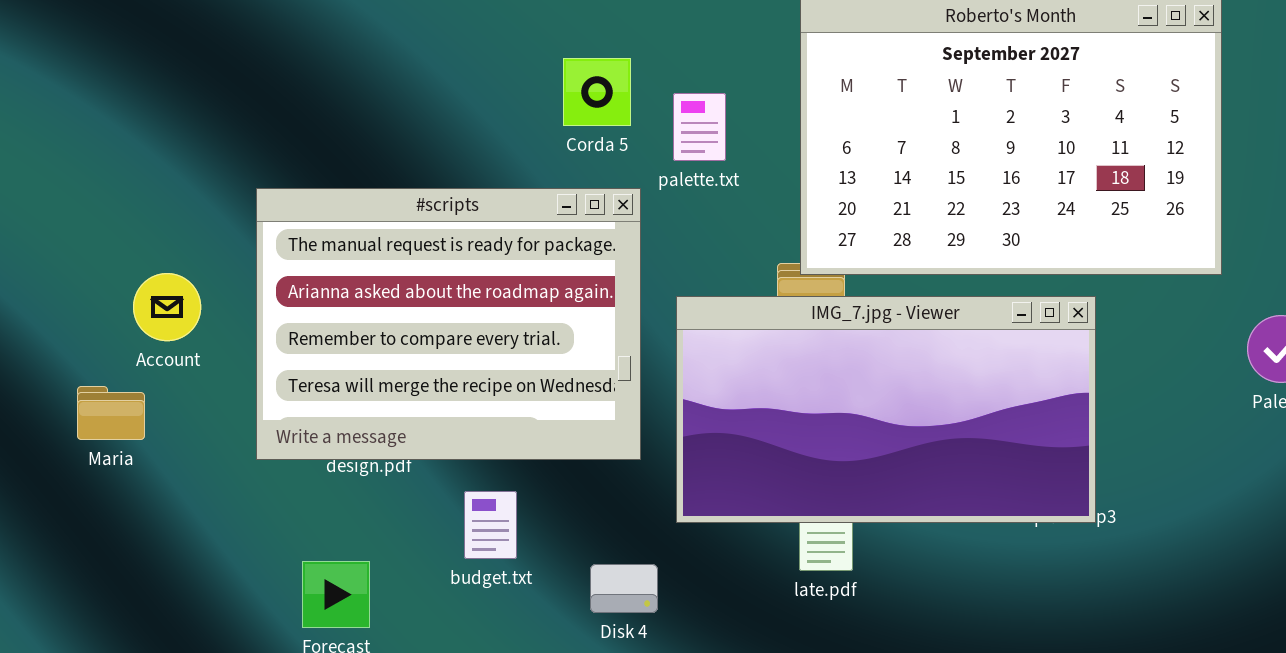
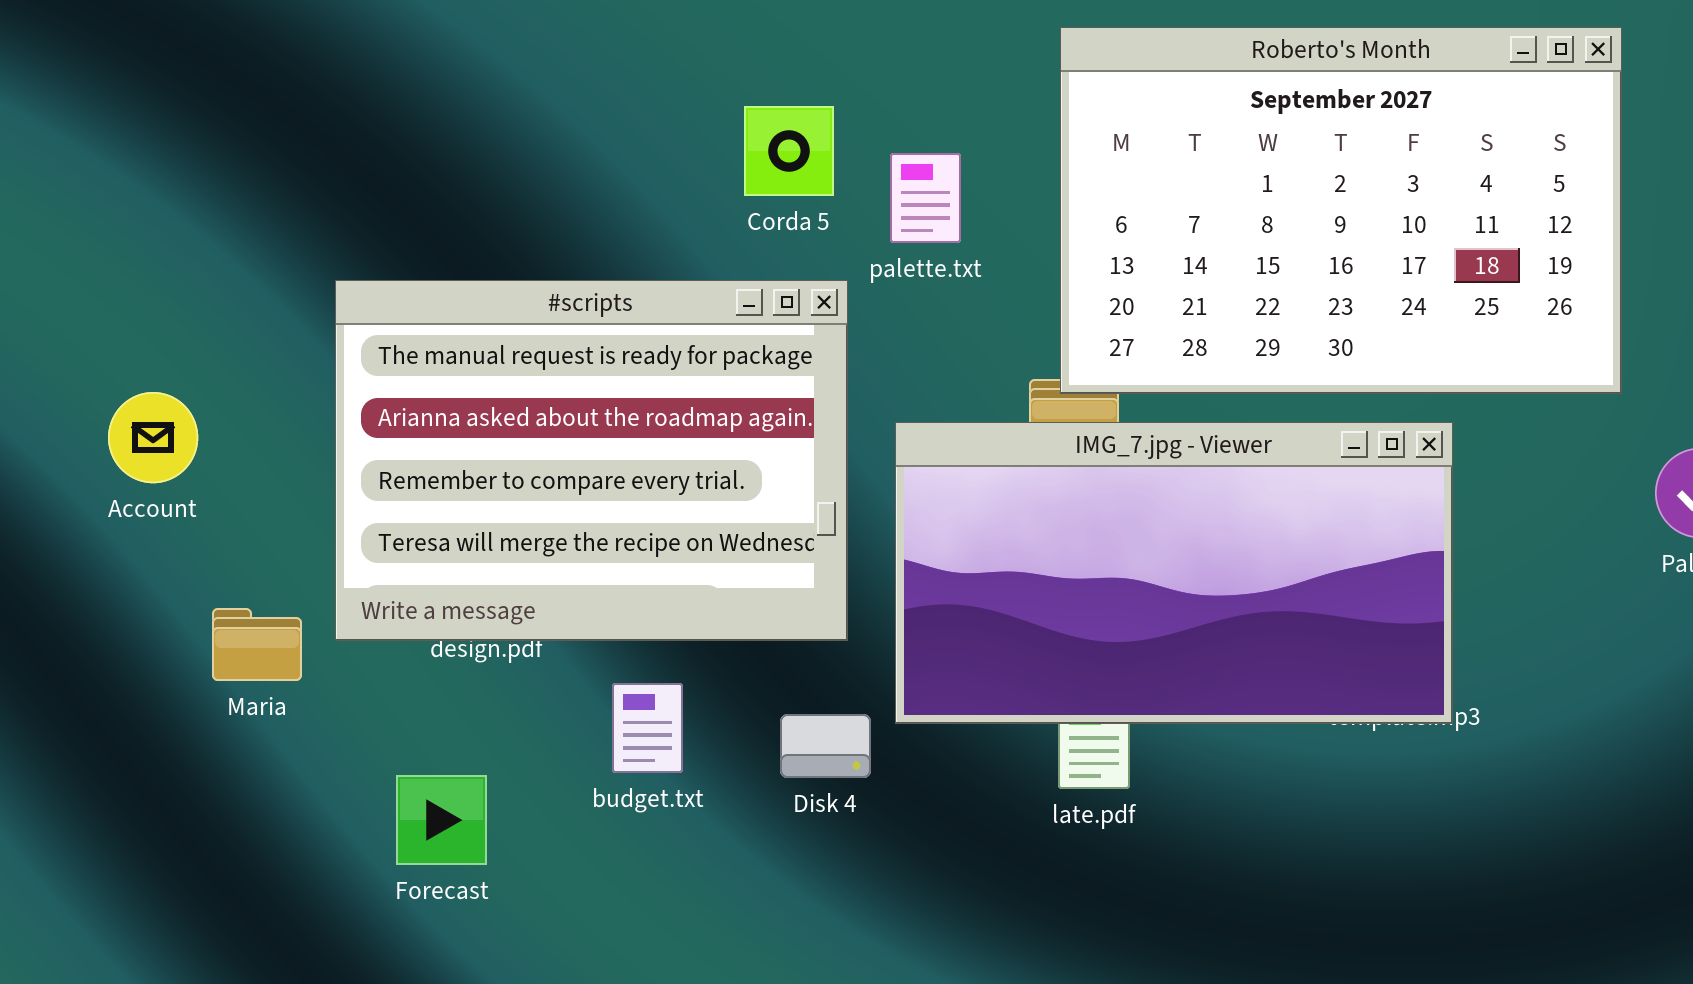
Account: [133,273,201,341] -> [108,392,198,483], moved
Maria: [77,386,145,440] -> [212,608,302,681], moved
Disk 4: [590,564,658,613] -> [780,714,871,778], moved

